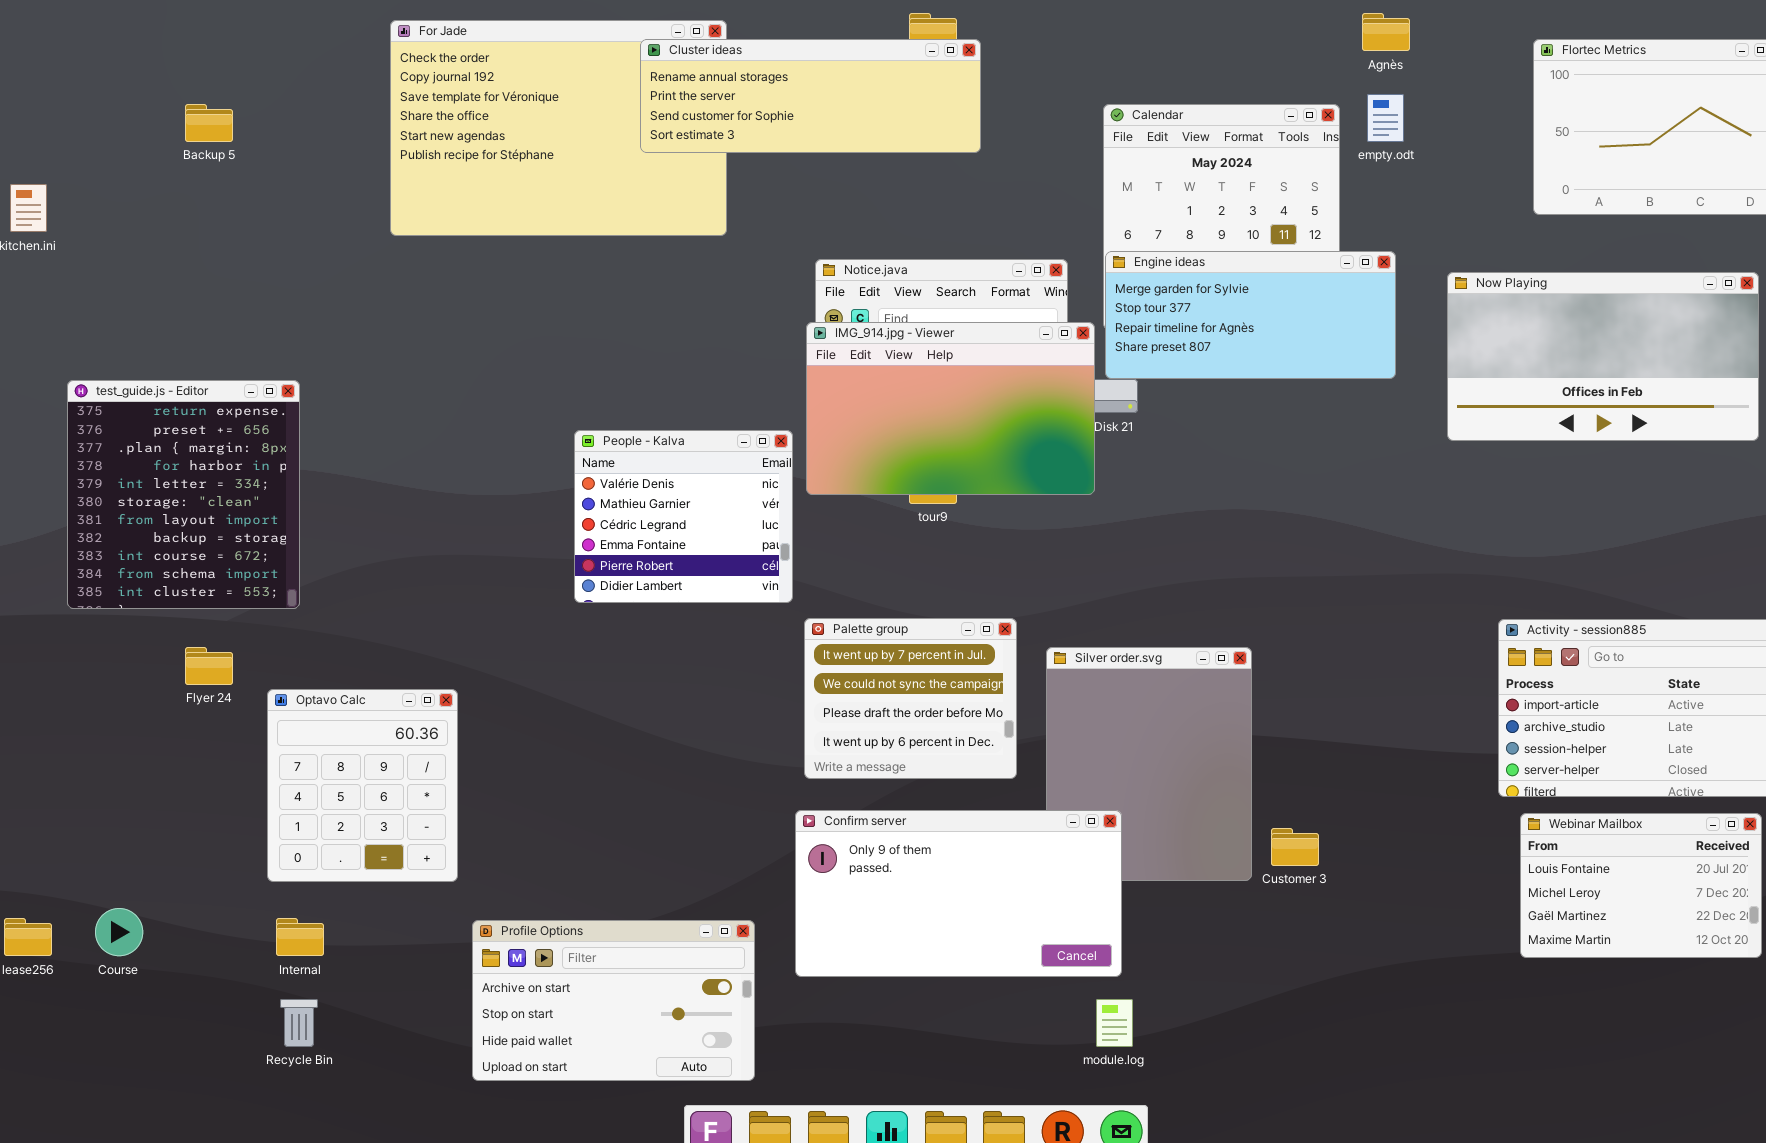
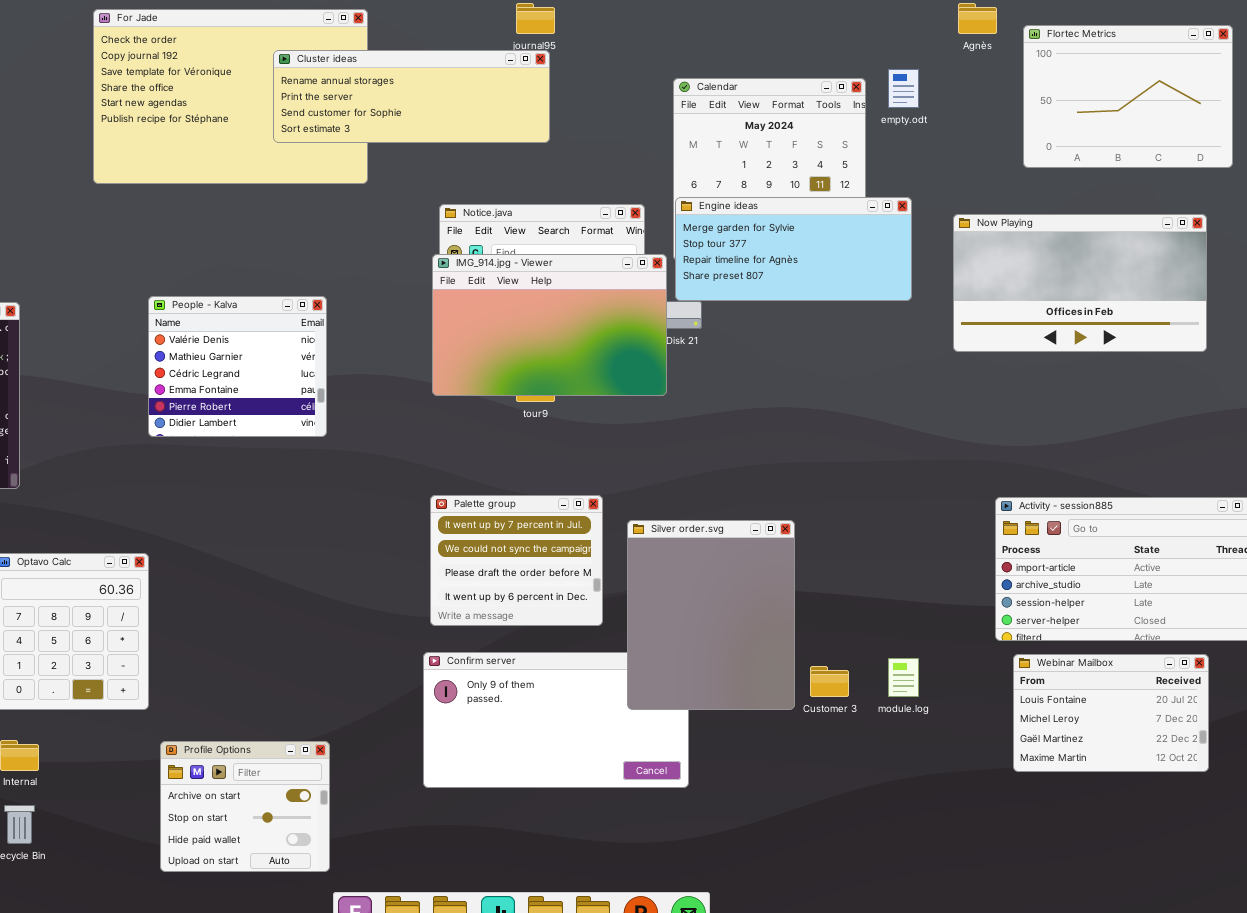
Agnès: [1362,13,1410,51] -> [958,3,997,34], moved
Cluster ideas: [640,39,981,153] -> [273,50,550,143], moved
People - Kalva: [574,430,793,603] -> [148,296,327,437], moved
Silver order.svg: [1046,647,1252,881] -> [627,520,795,710], raised
Profile Options: [472,920,755,1081] -> [160,741,330,872], resized
module.log: [1096,999,1133,1047] -> [888,658,919,697], moved

